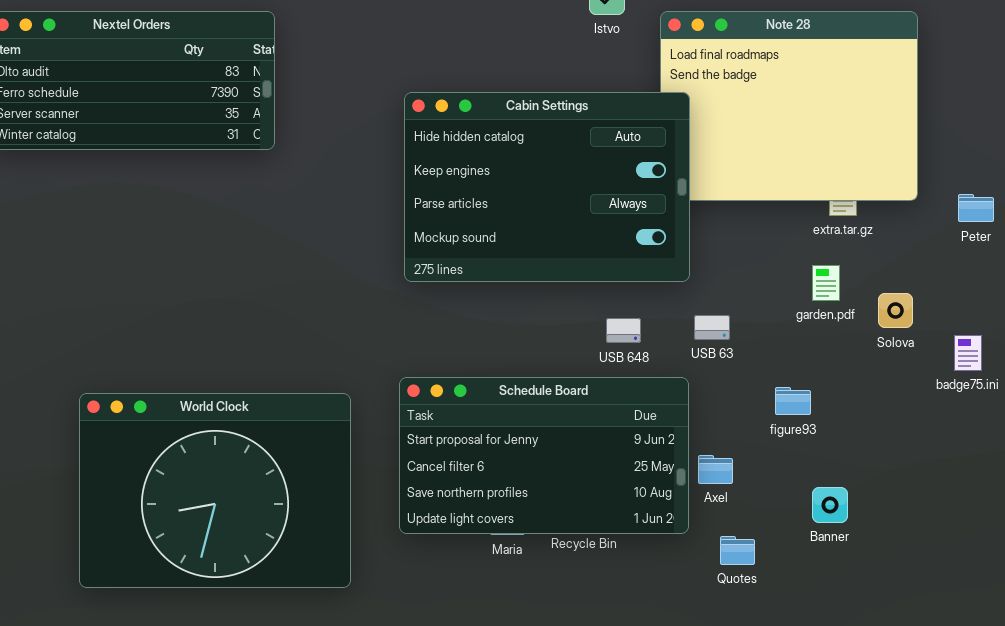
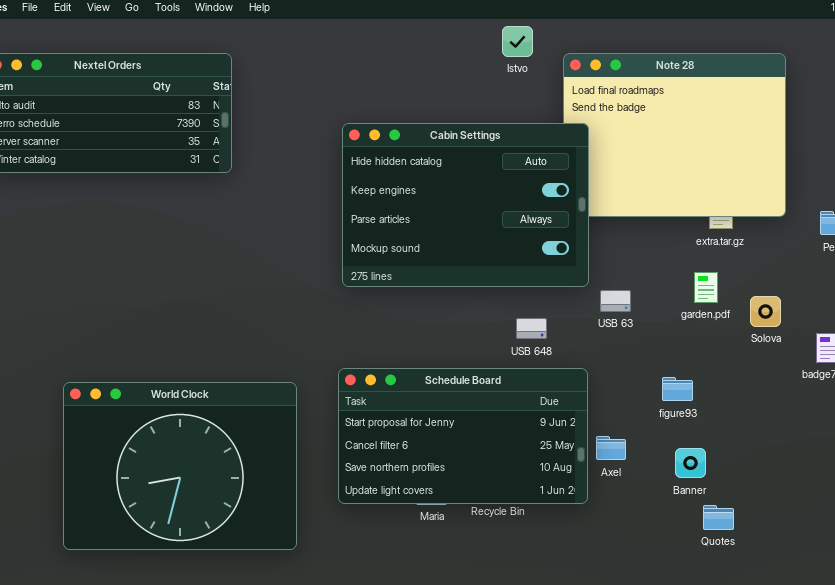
USB 63: [694,315,730,340] -> [600,290,631,312], moved
Banner: [812,487,848,523] -> [675,448,706,478], moved
Quotes: [720,536,755,565] -> [703,505,734,530], moved

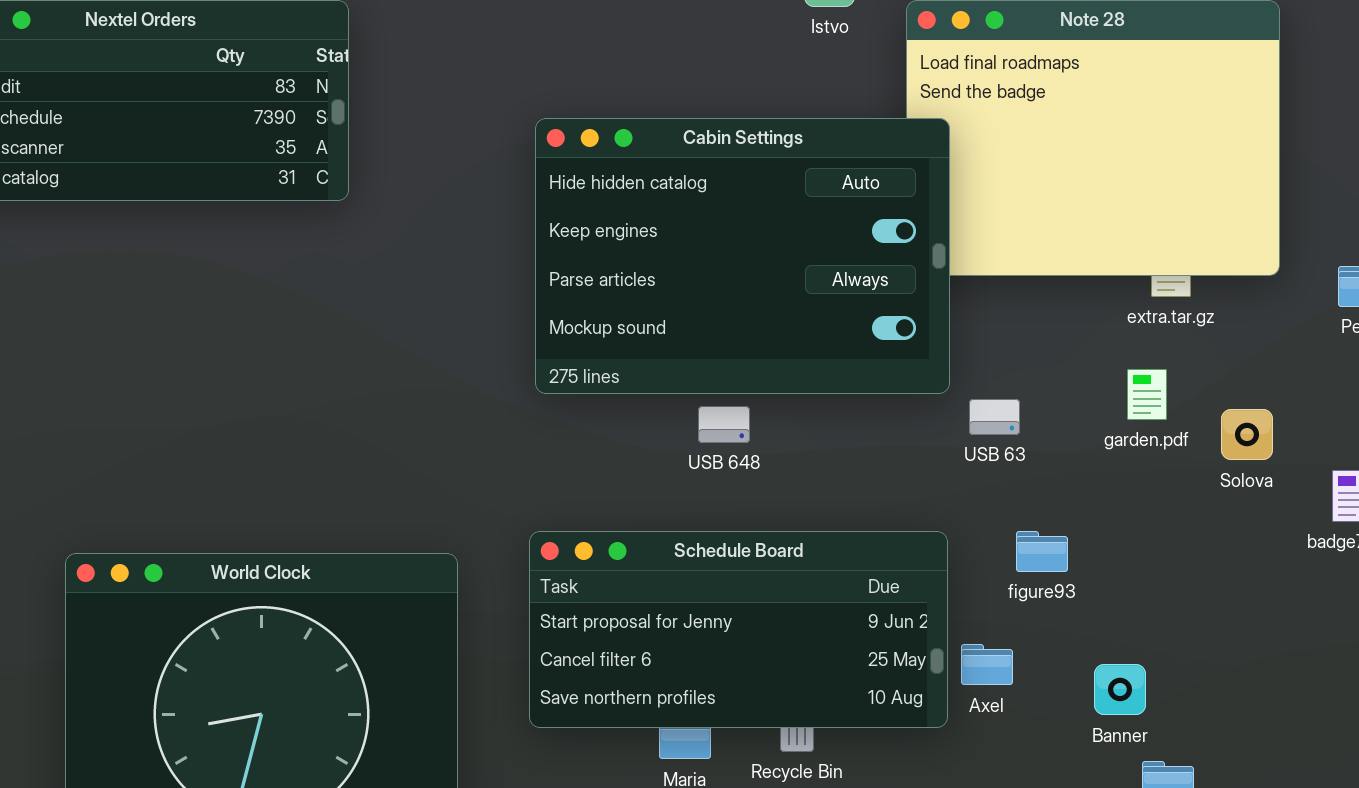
USB 648: [516,318,547,339] -> [698,406,750,443], moved
Schedule Board: [338,368,588,504] -> [529,531,948,728], resized
figure93: [662,377,693,401] -> [1016,531,1068,572], moved

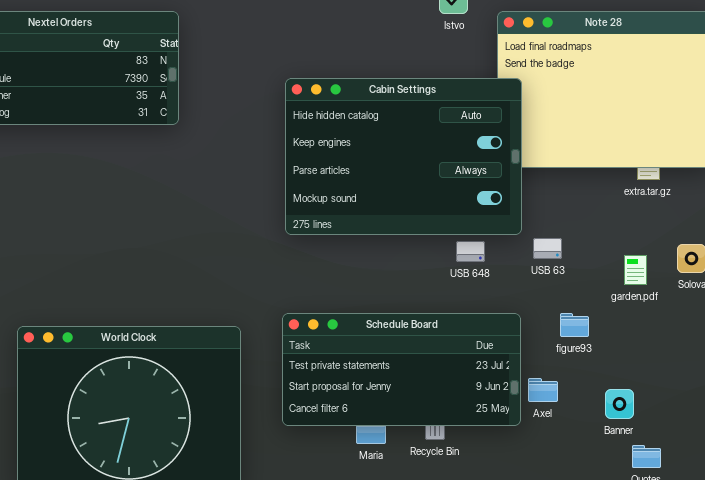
garden.pdf: [1127,369,1167,420] -> [624,255,647,285], moved
USB 648: [698,406,750,443] -> [456,241,485,262], moved
Schedule Board: [529,531,948,728] -> [282,313,521,426], scrolled up 1 row

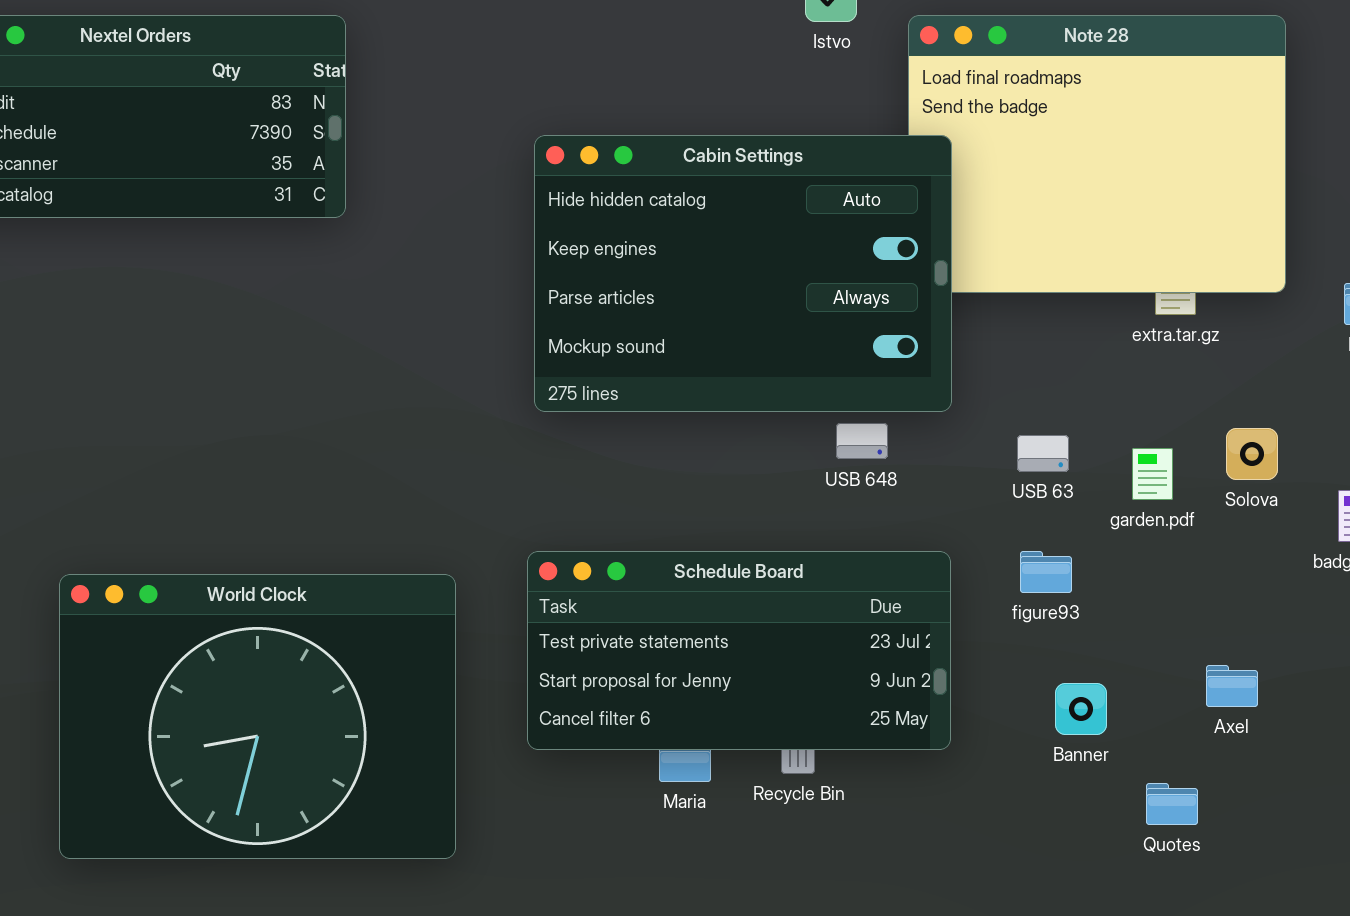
USB 63: [533,238,562,259] -> [1017,435,1069,472], moved
Axel: [528,378,558,402] -> [1206,665,1258,707], moved
Banner: [605,389,634,419] -> [1055,683,1107,735], moved

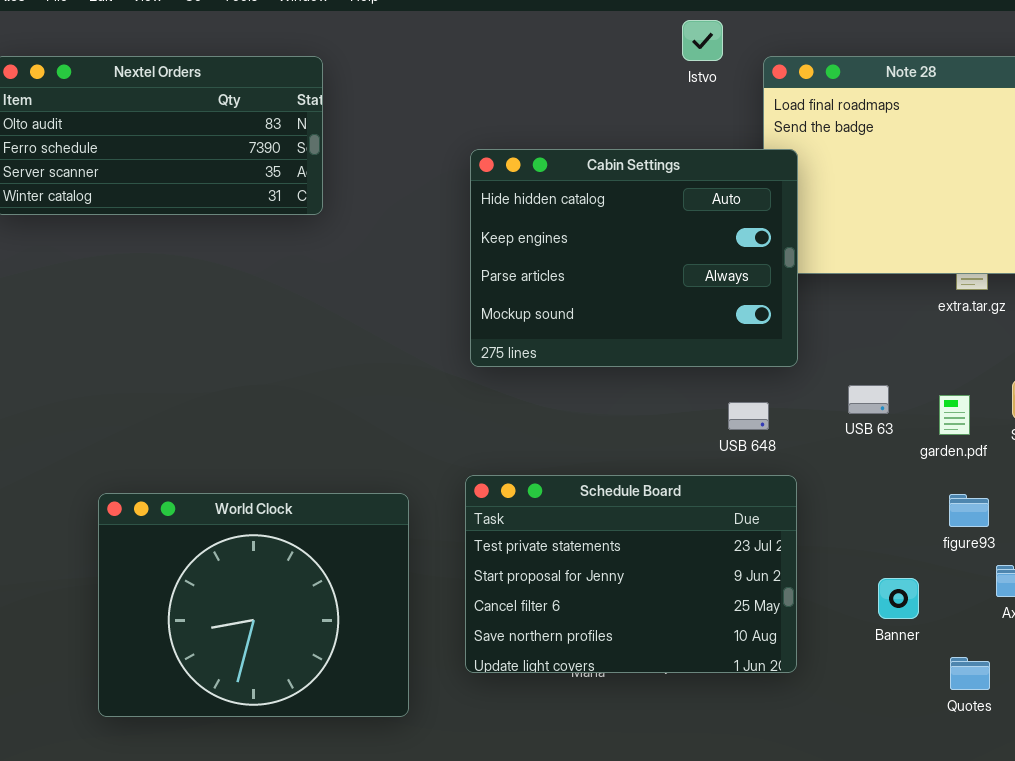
USB 648: [836,423,888,459] -> [728,402,769,430], moved
Schedule Board: [527,551,951,750] -> [465,475,797,673], resized
figure93: [1020,551,1072,593] -> [949,494,989,527], moved

